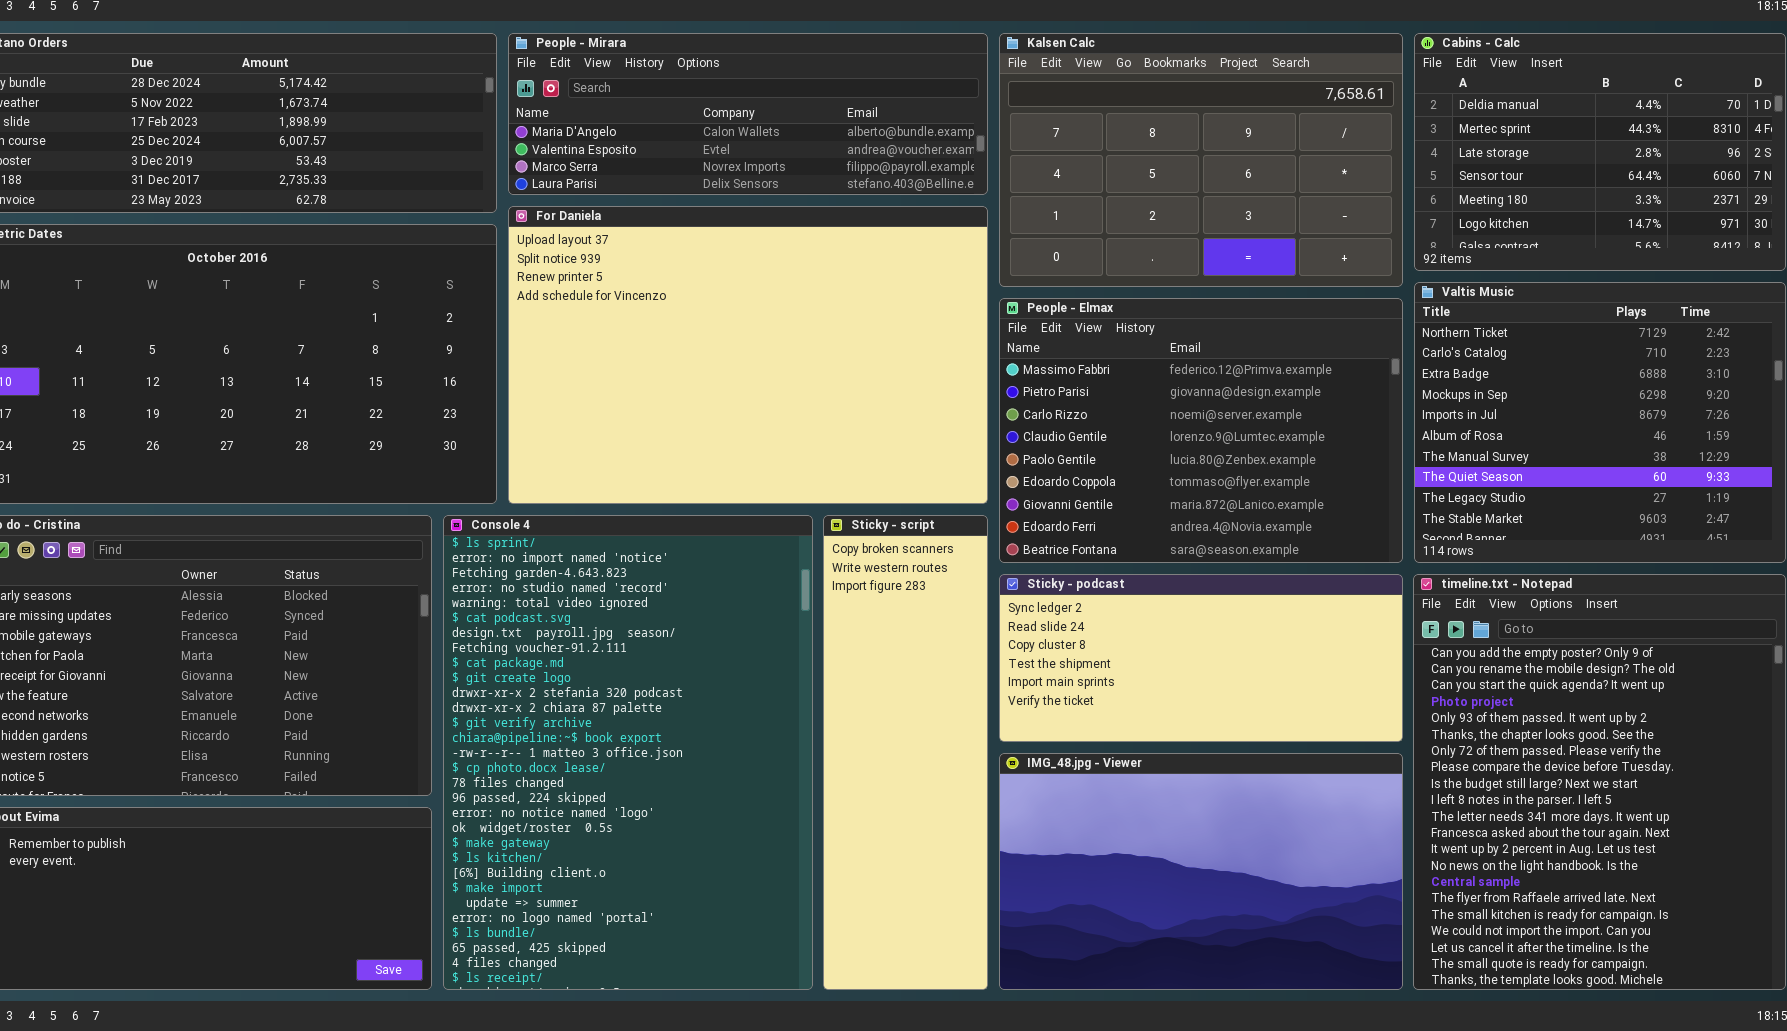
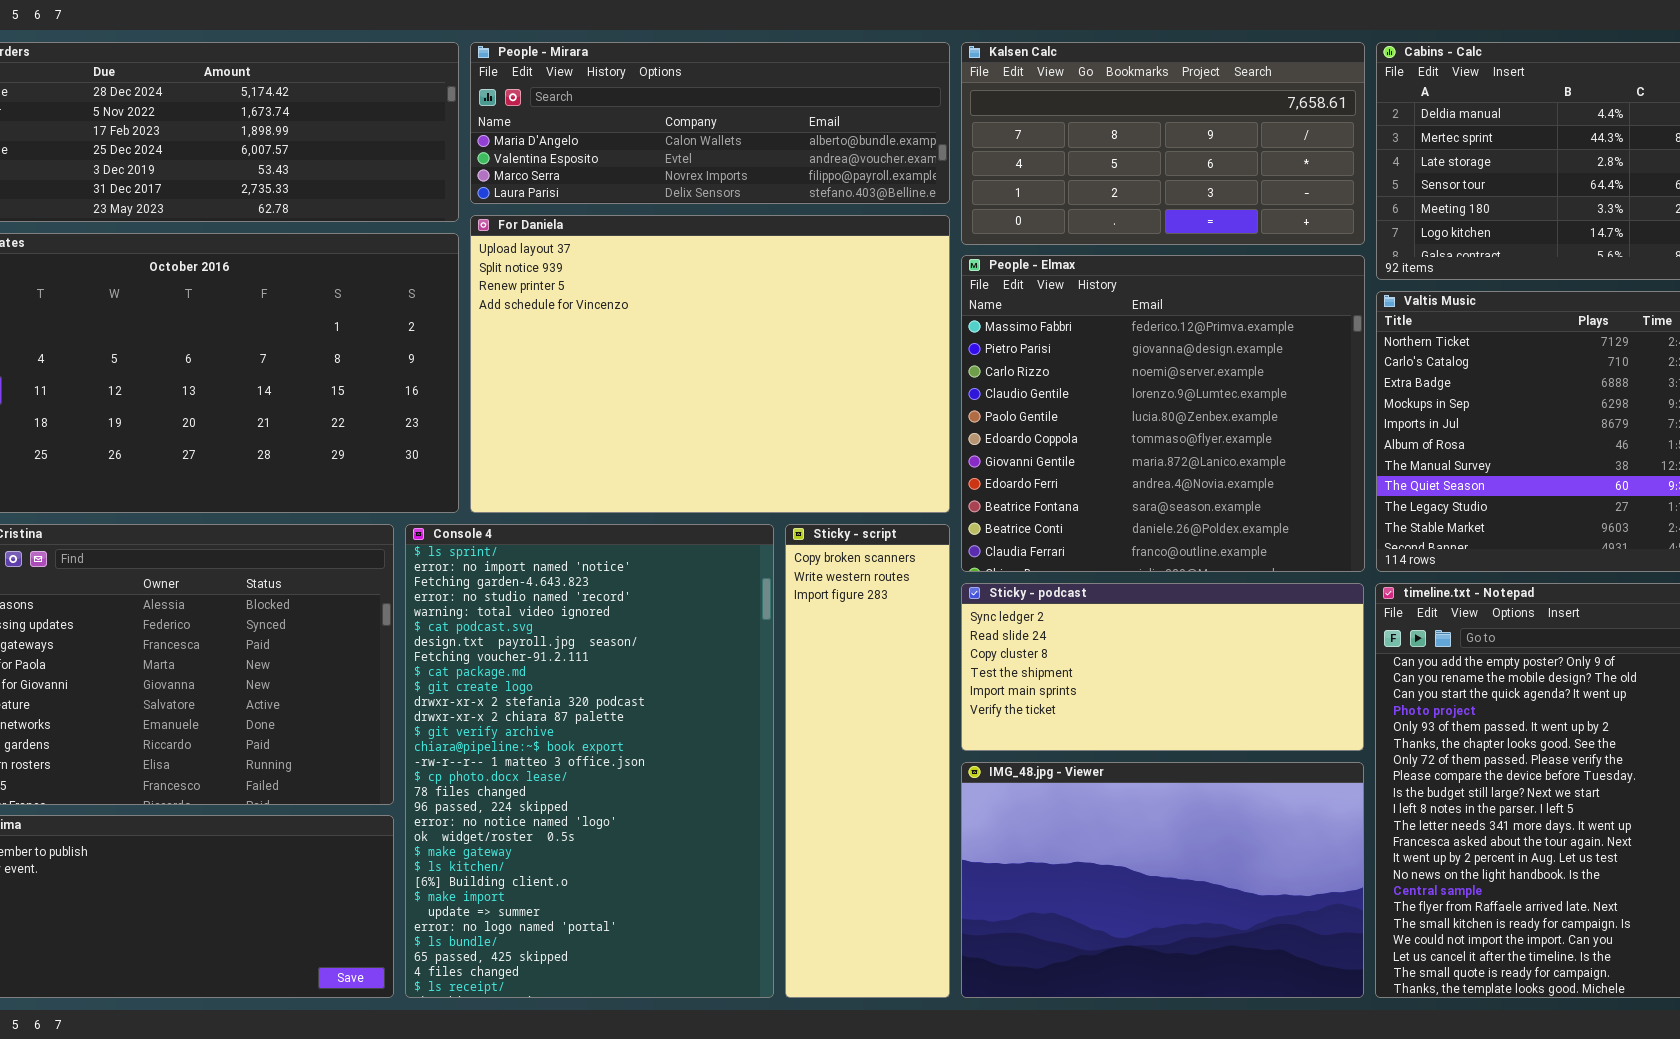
Kalsen Calc: [999,33,1403,287] -> [961,42,1365,245], resized
People - Elmax: [999,298,1403,563] -> [961,255,1365,572], resized

